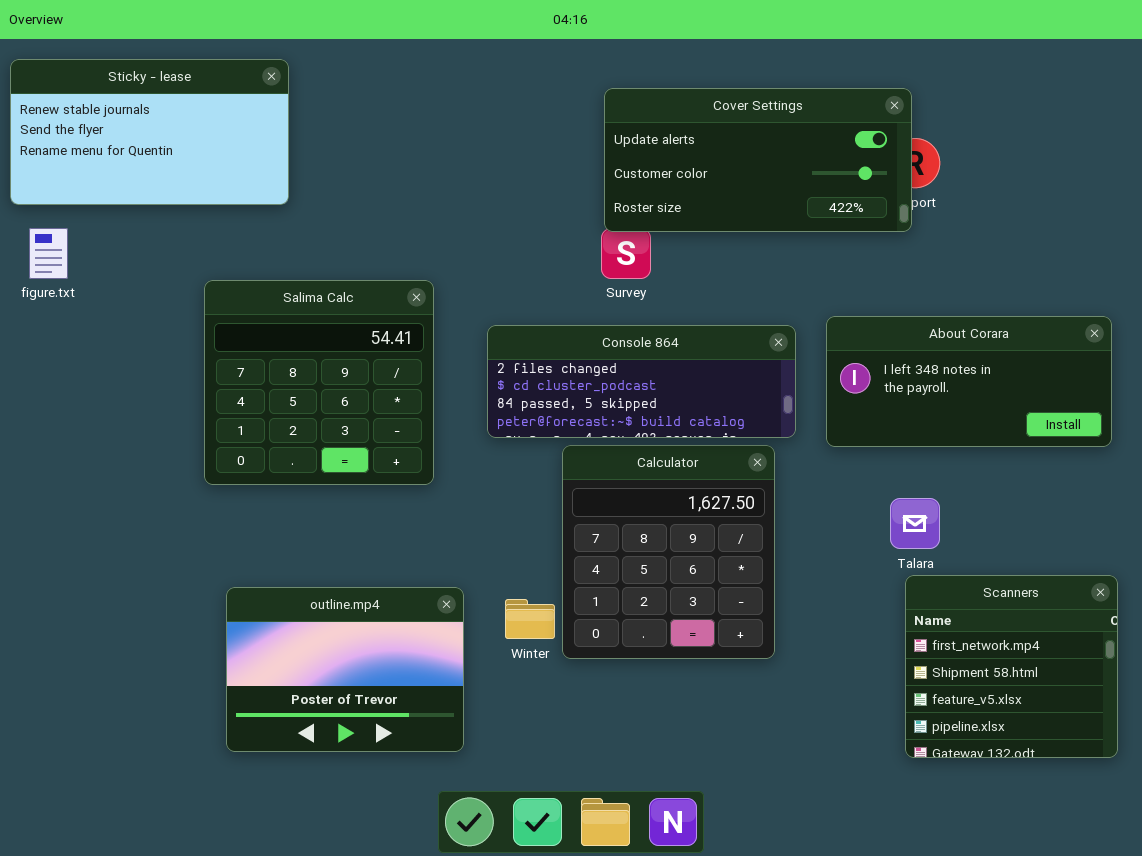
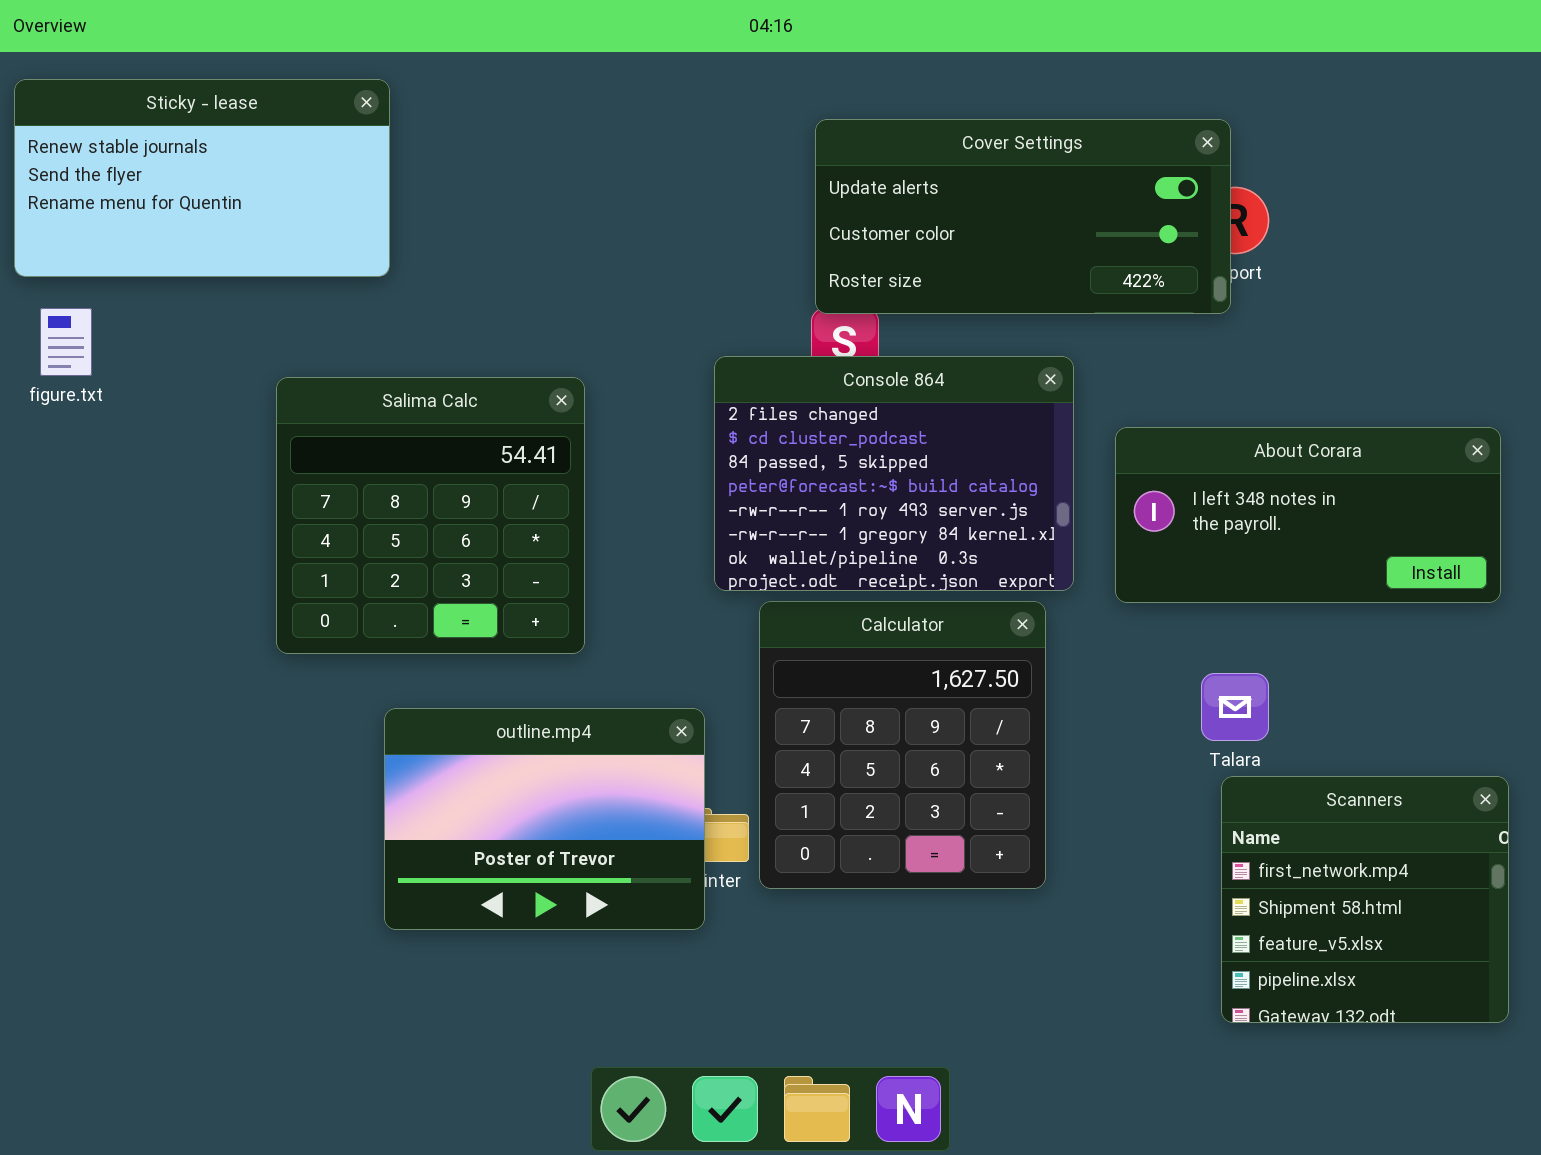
Console 864: [487,325,796,438] -> [714,356,1074,591], resized
outline.mp4: [226,587,464,752] -> [384,708,705,930], moved

